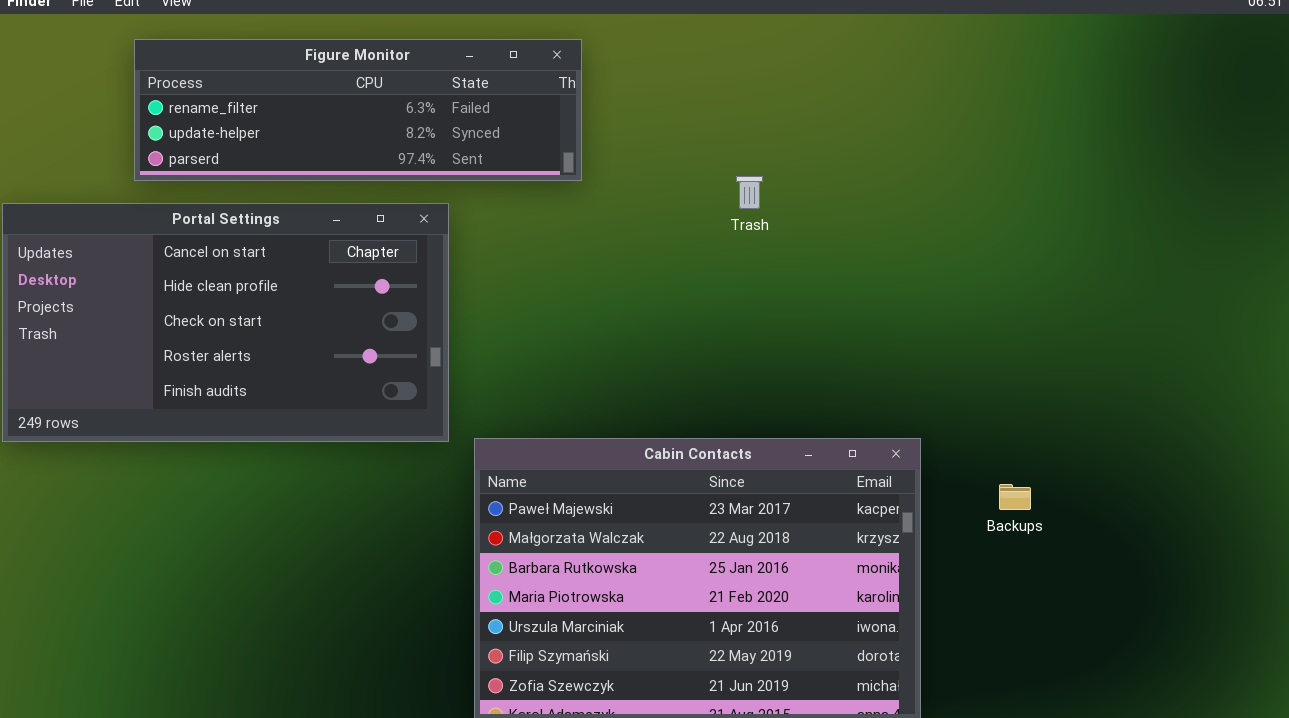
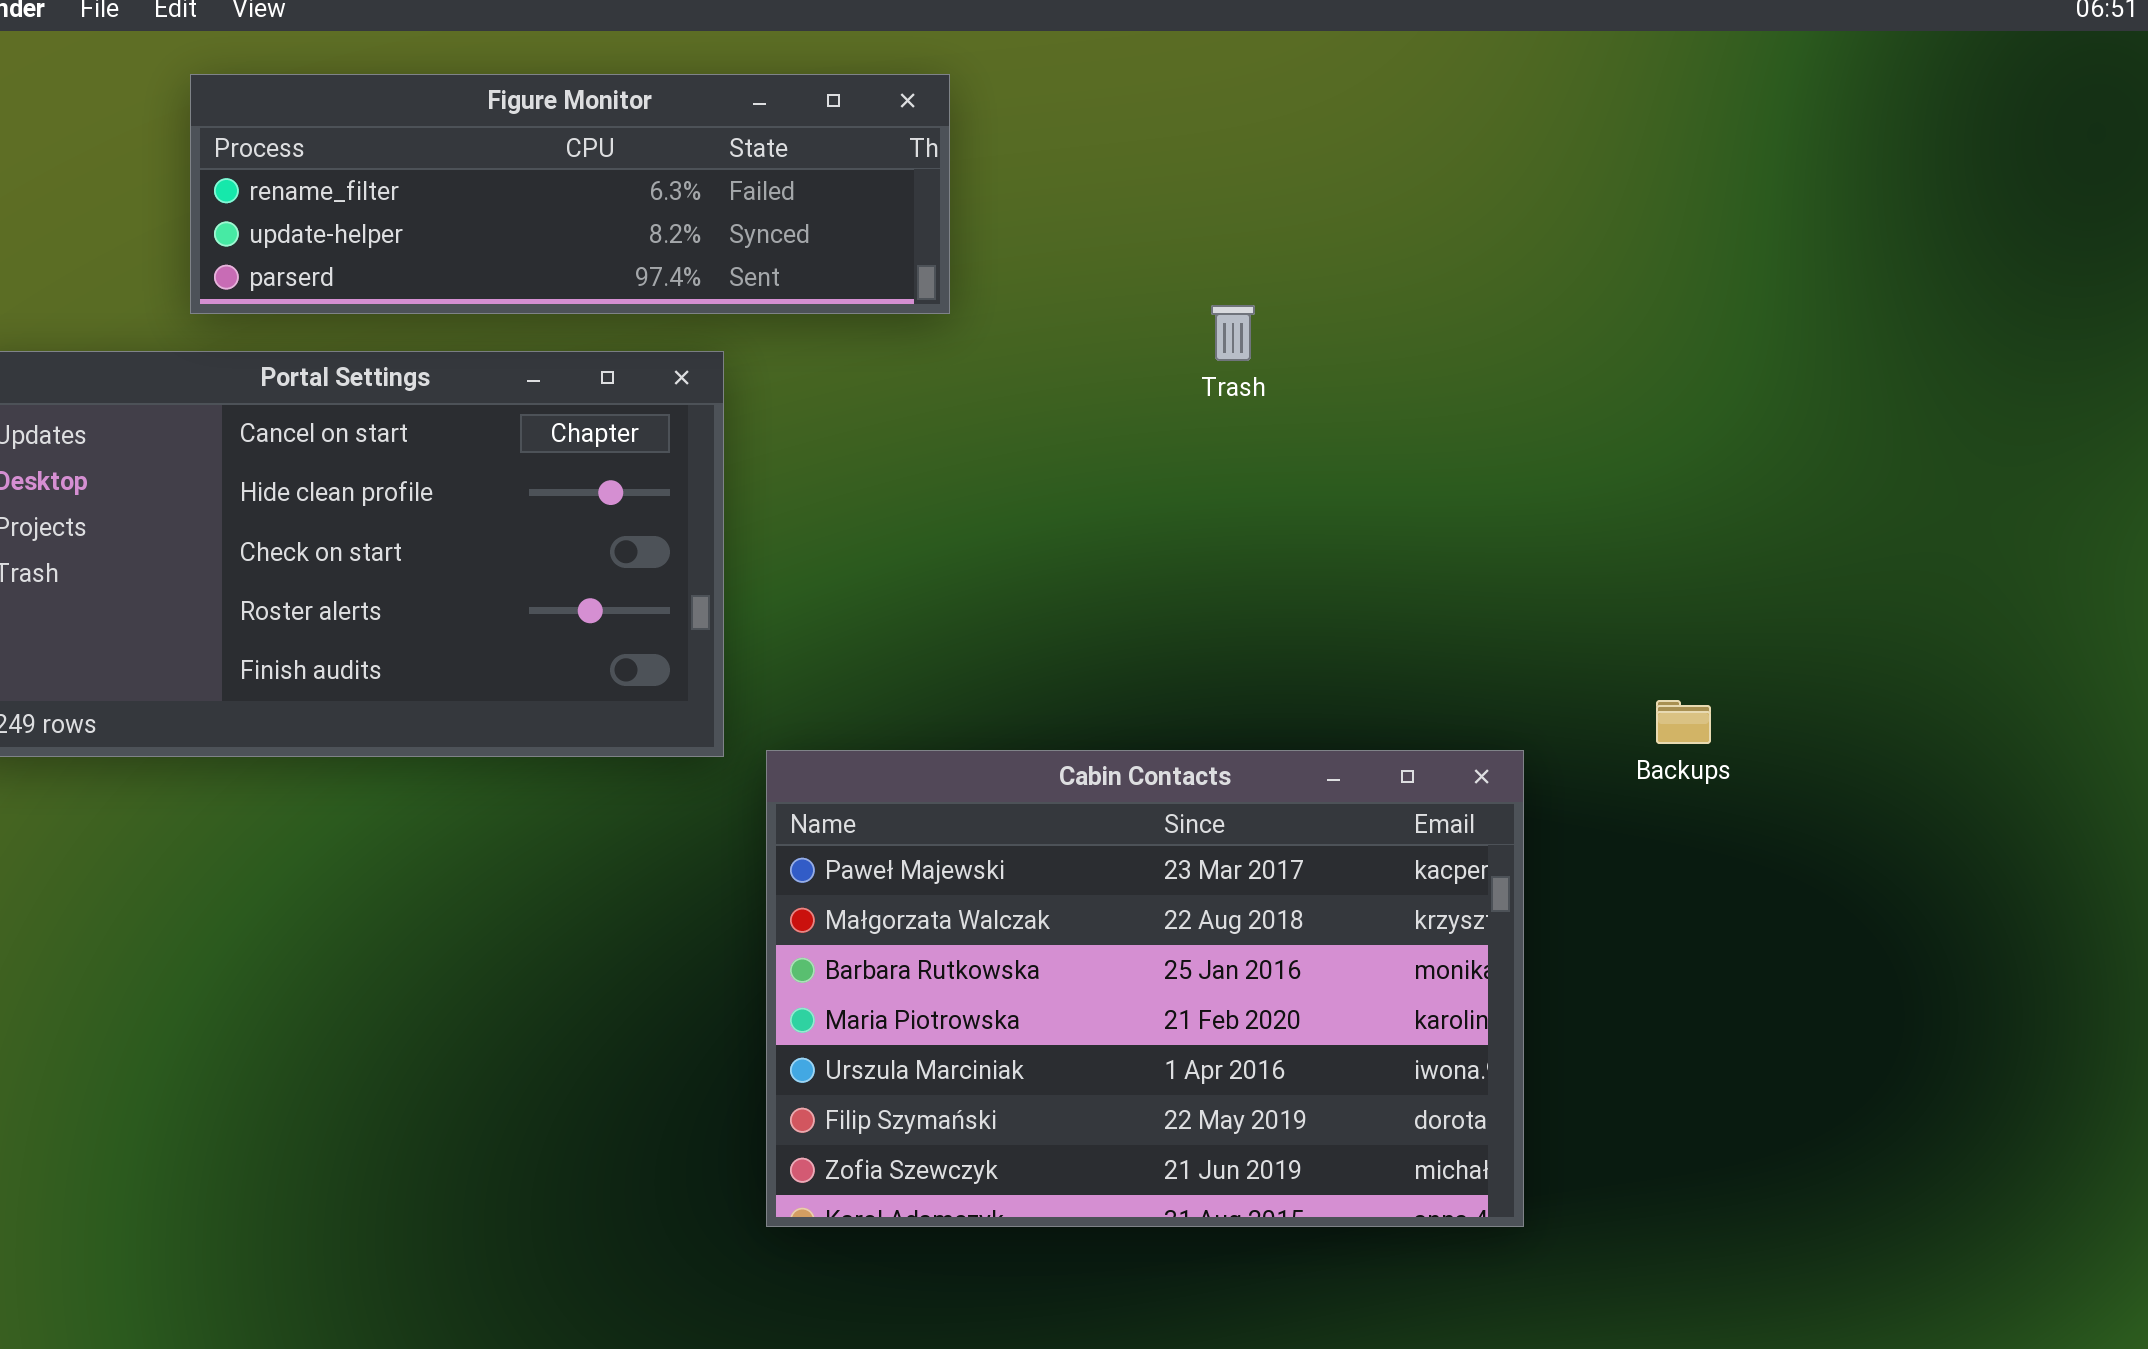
Backups: [999,484,1031,510] -> [1656,700,1711,744], moved

